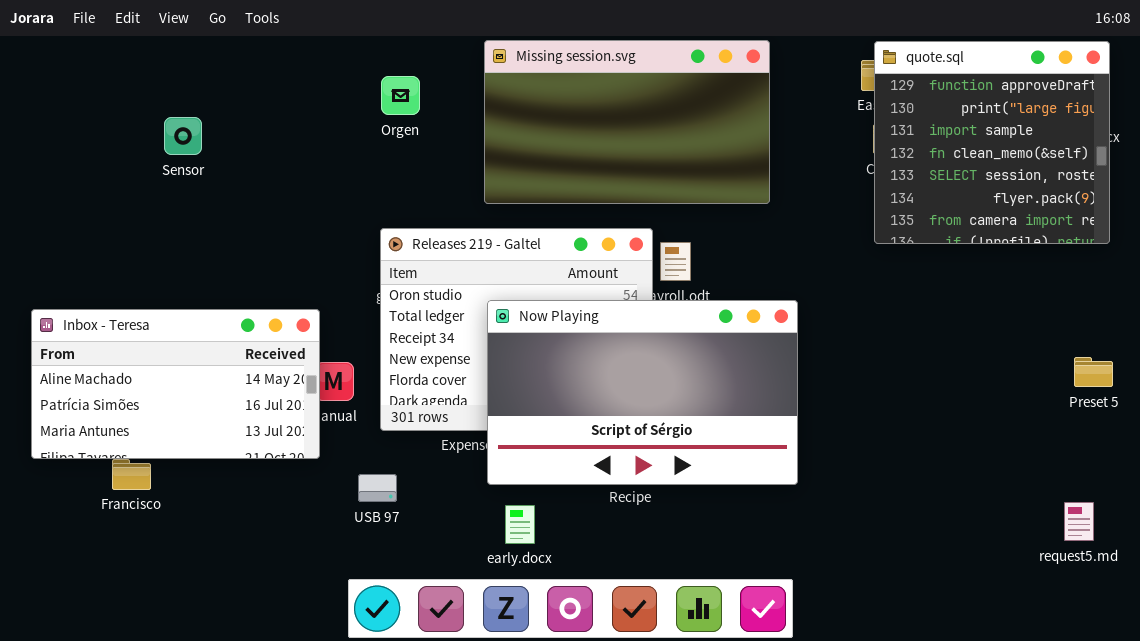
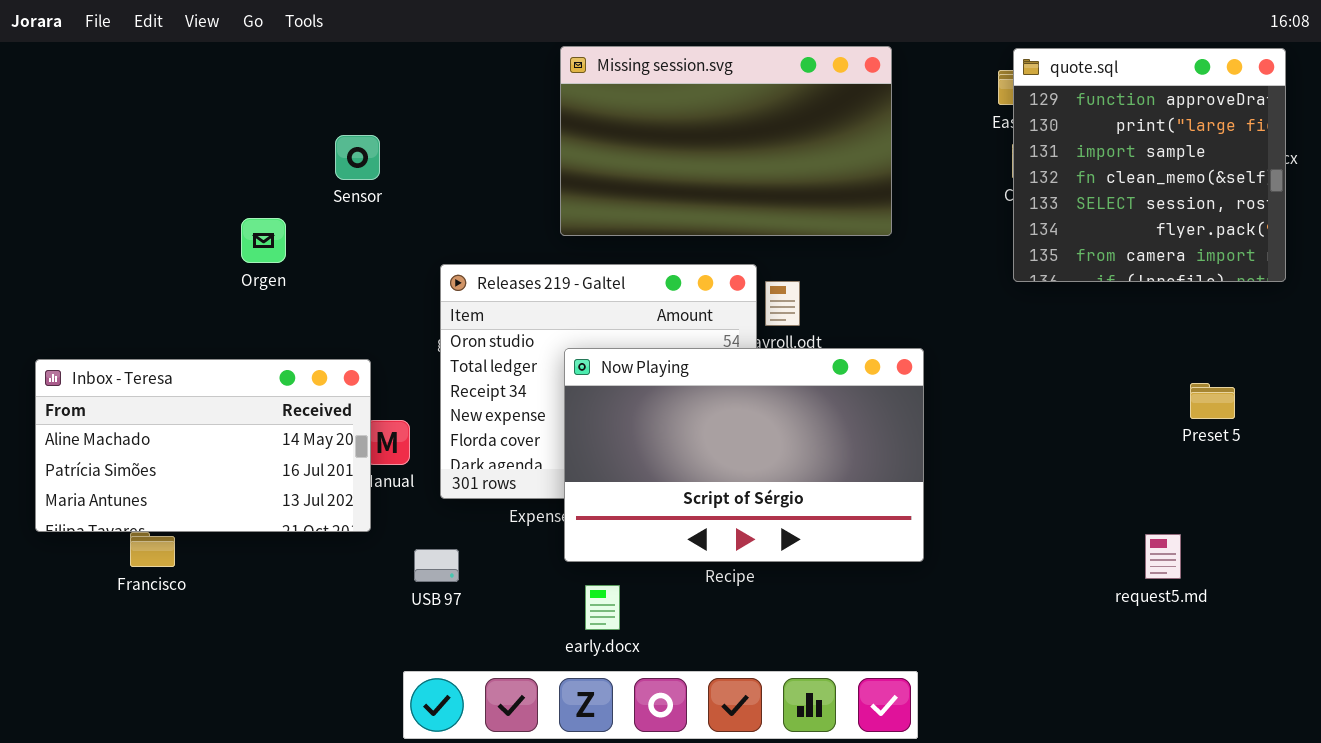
Orgen: [381,76,420,115] -> [241,218,286,263], moved
Sensor: [164,117,202,155] -> [335,135,380,180], moved
Preset 5: [1074,357,1113,387] -> [1190,383,1235,419], moved
request5.md: [1064,502,1094,541] -> [1145,534,1181,579], moved

